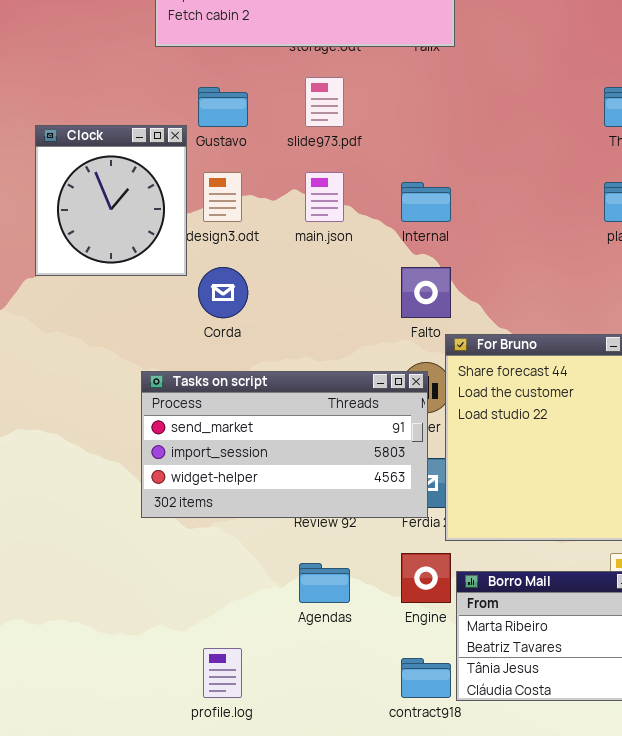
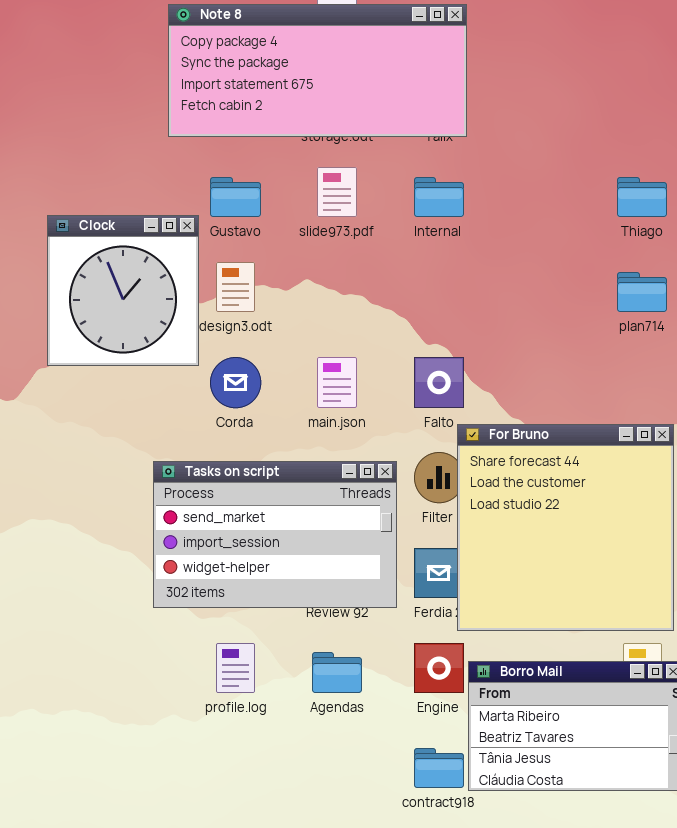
main.json: [305,172,344,222] -> [317,357,357,408], moved
Internal: [401,182,451,222] -> [414,177,464,217], moved
Tasks on script: [141,371,428,518] -> [153,461,397,608], resized
profile.log: [203,648,242,698] -> [216,643,255,693], moved

